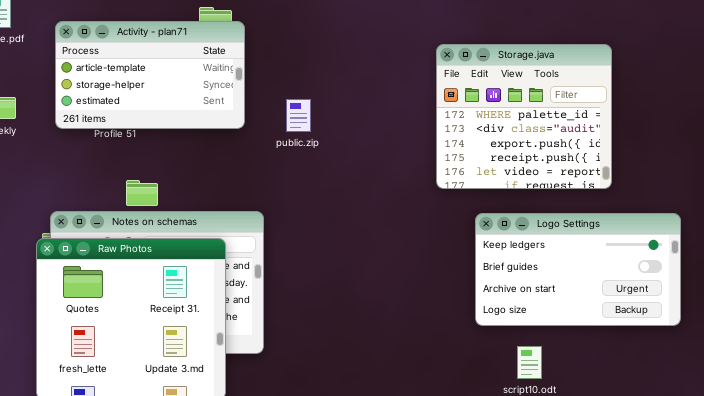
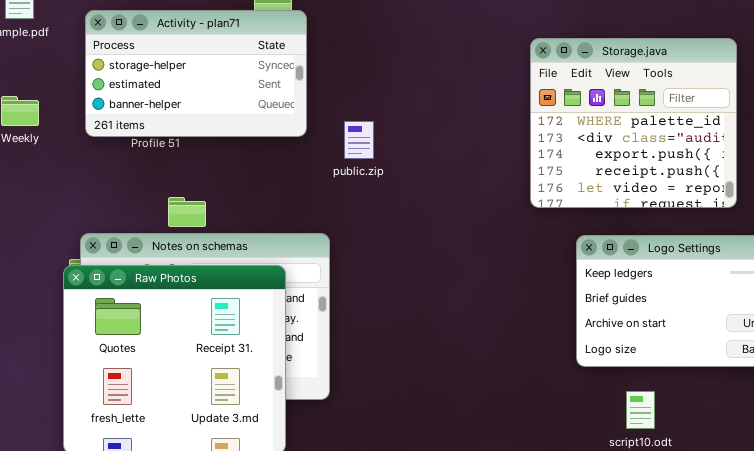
Activity - plan71: [55,21,245,129] -> [85,10,307,137], scrolled down 1 row
public.zip: [286,99,311,132] -> [344,121,374,159], moved

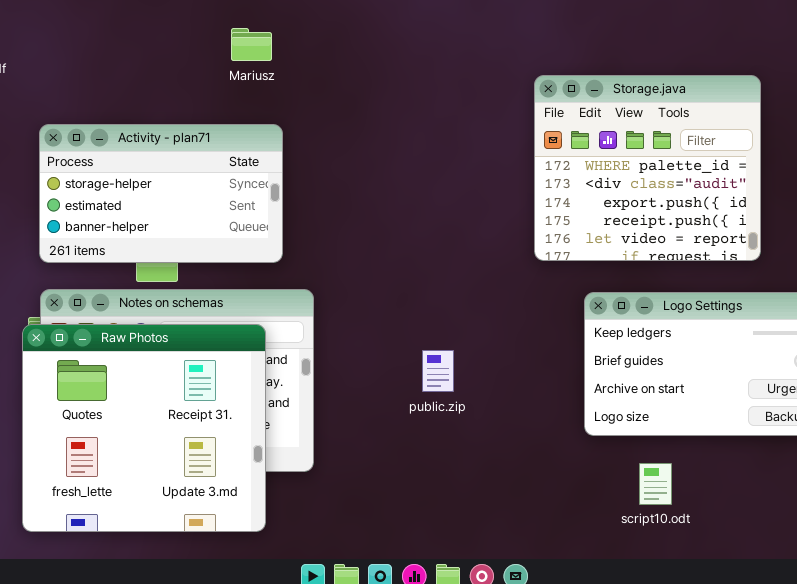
Activity - plan71: [85,10,307,137] -> [39,124,283,263], moved
public.zip: [344,121,374,159] -> [422,350,454,392], moved

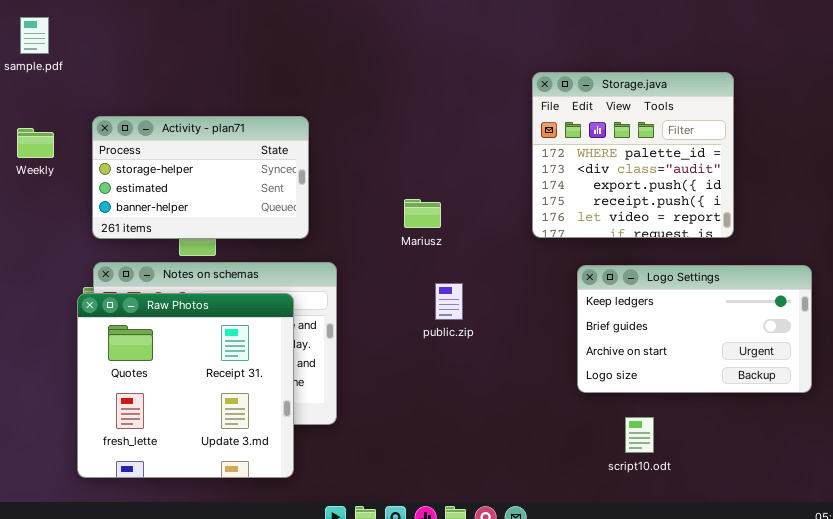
Mariusz: [231,28,272,61] -> [404,199,441,228], moved
public.zip: [422,350,454,392] -> [435,283,463,320], moved

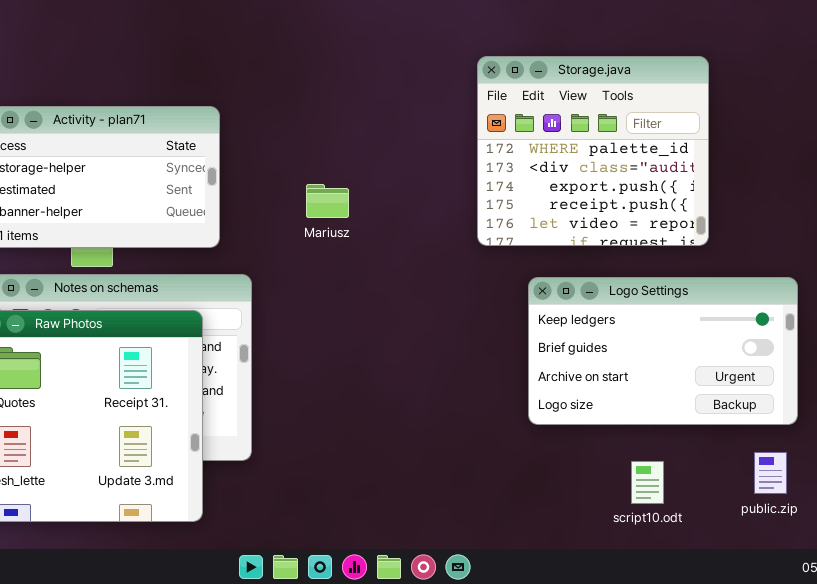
Mariusz: [404,199,441,228] -> [306,184,349,218], moved
public.zip: [435,283,463,320] -> [754,452,787,494], moved
script10.odt: [625,417,654,453] -> [631,461,664,504], moved

